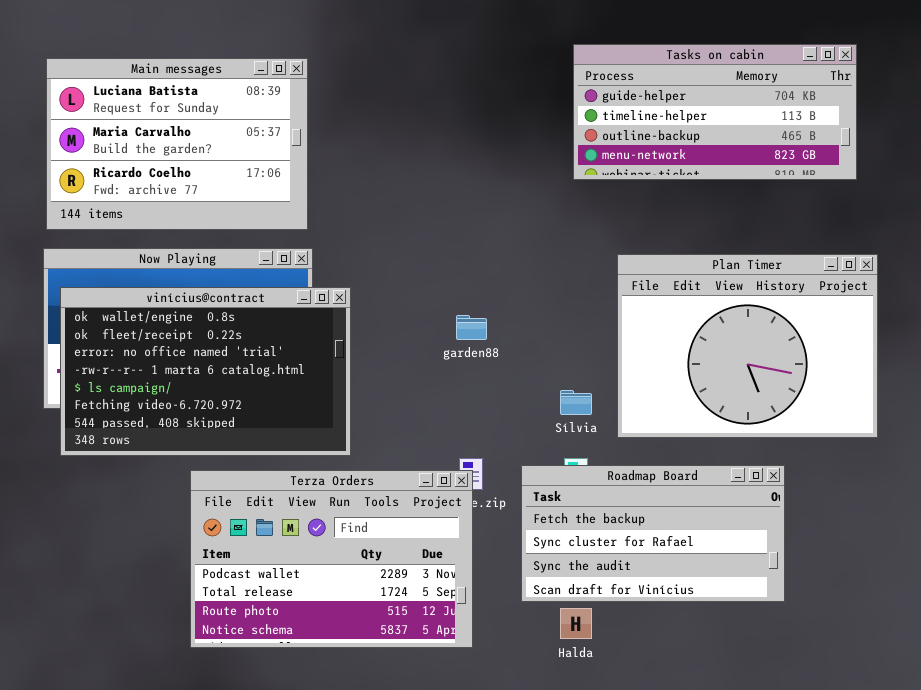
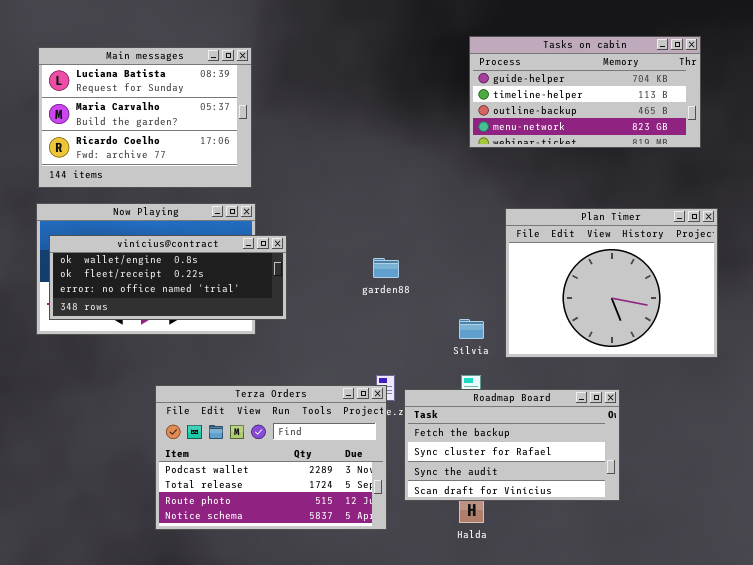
vinícius@contract: [60,287,351,456] -> [49,235,287,320], resized
Roadmap Board: [521,465,785,602] -> [404,389,620,501], moved

